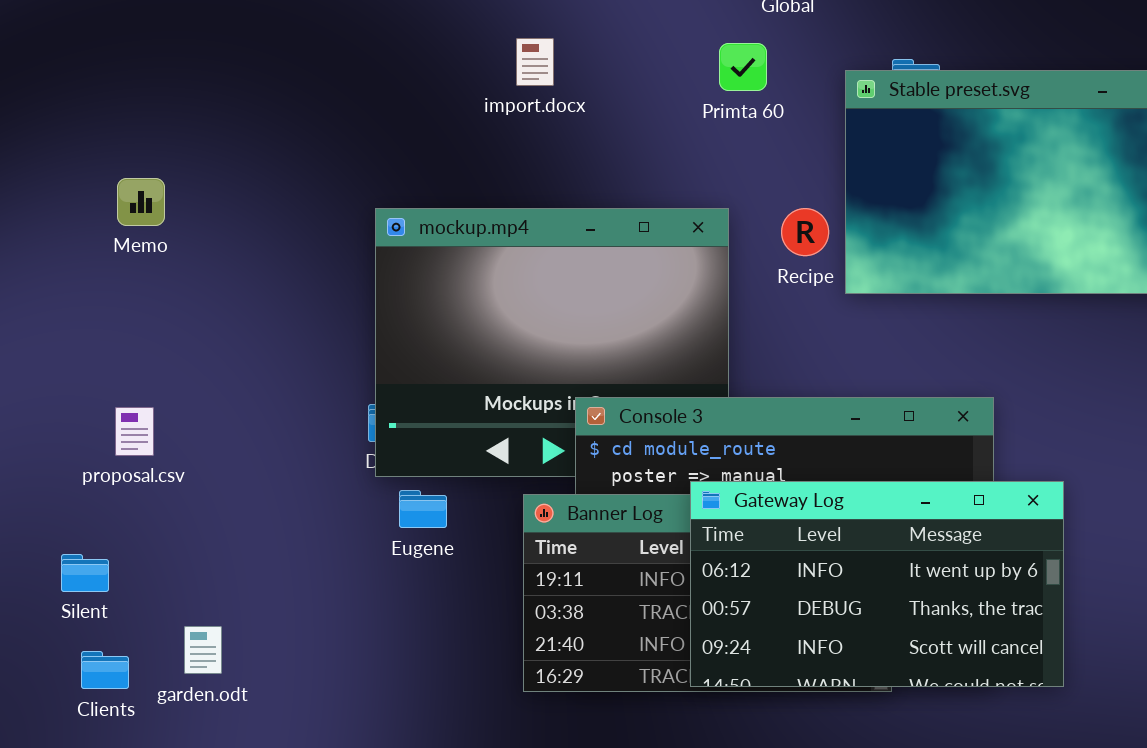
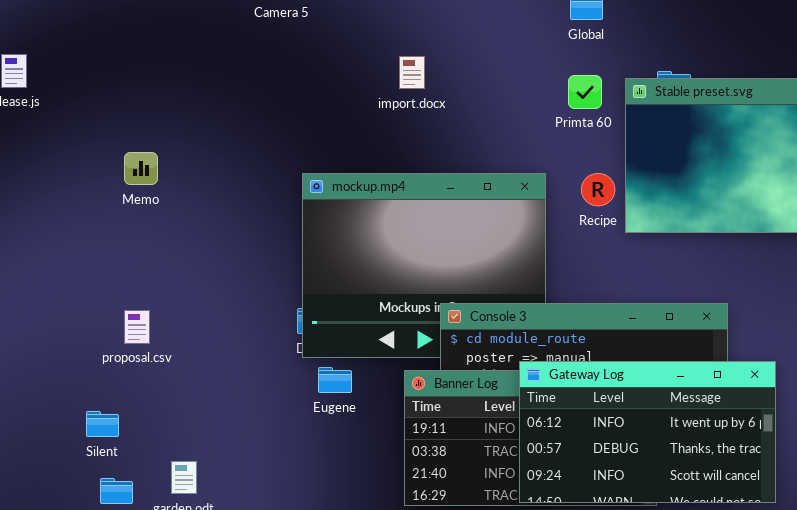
Primta 60: [719,43,767,91] -> [568,75,602,109], moved

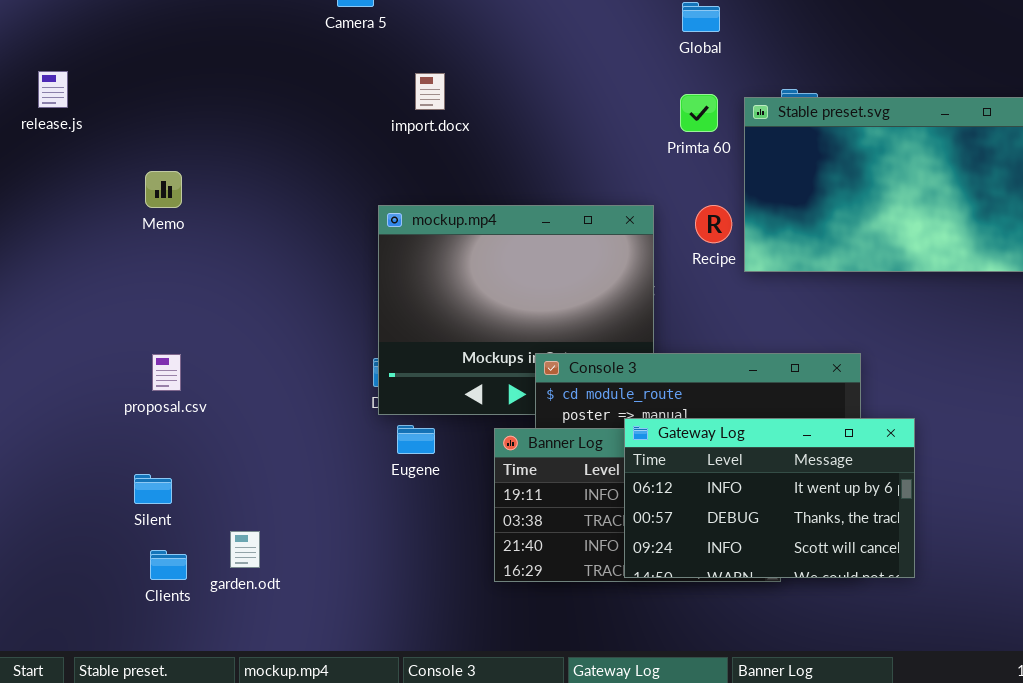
import.docx: [399,56,425,89] -> [415,73,445,110], moved
Memo: [124,152,158,185] -> [145,171,182,208], moved
proposal.csv: [124,310,150,344] -> [152,354,181,391], moved

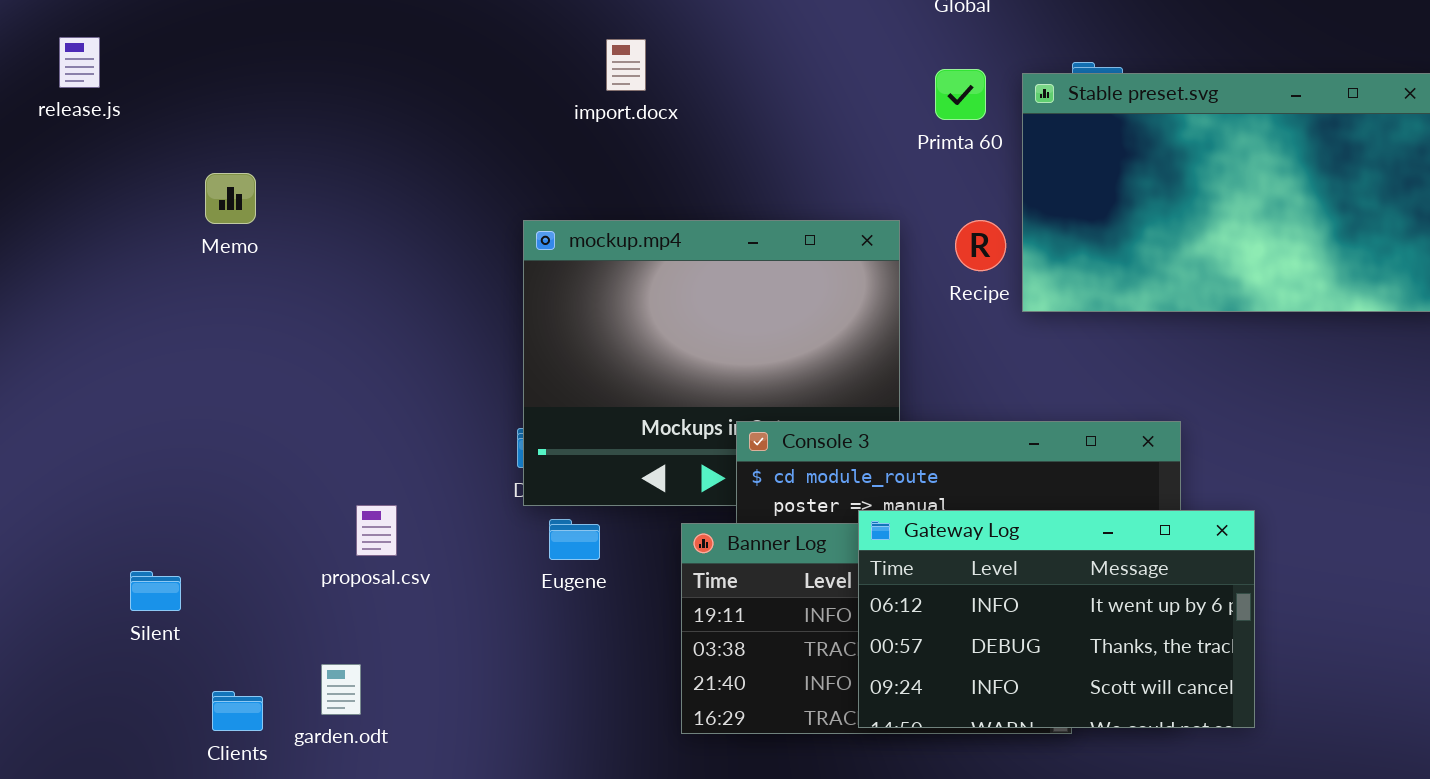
import.docx: [415,73,445,110] -> [606,39,646,91], moved
proposal.csv: [152,354,181,391] -> [356,505,397,556], moved
Silent: [134,474,172,504] -> [130,571,181,611], moved

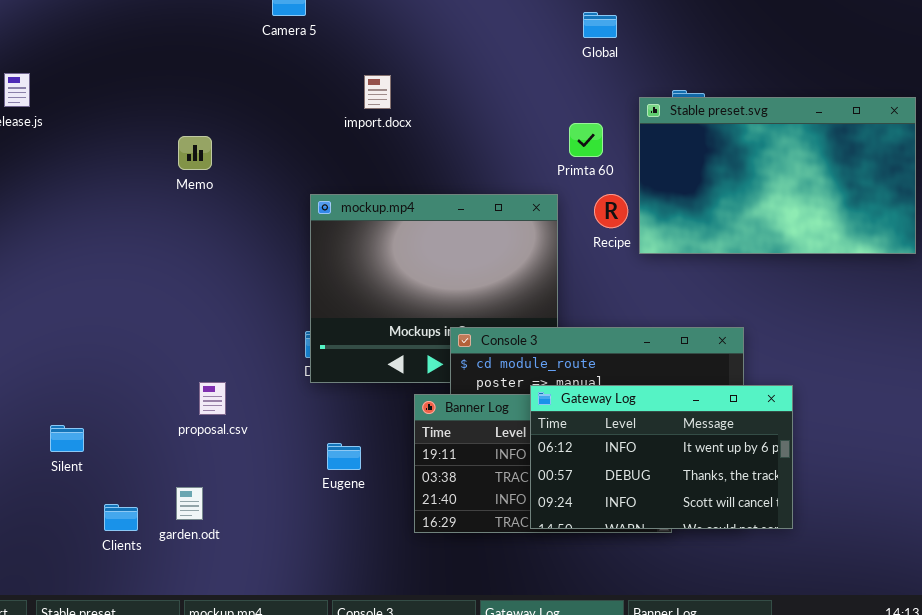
Primta 60: [935,69,986,120] -> [569,123,603,157], moved
Memo: [205,173,256,224] -> [178,136,212,170], moved
Eugene: [549,519,600,560] -> [327,443,361,470], moved

